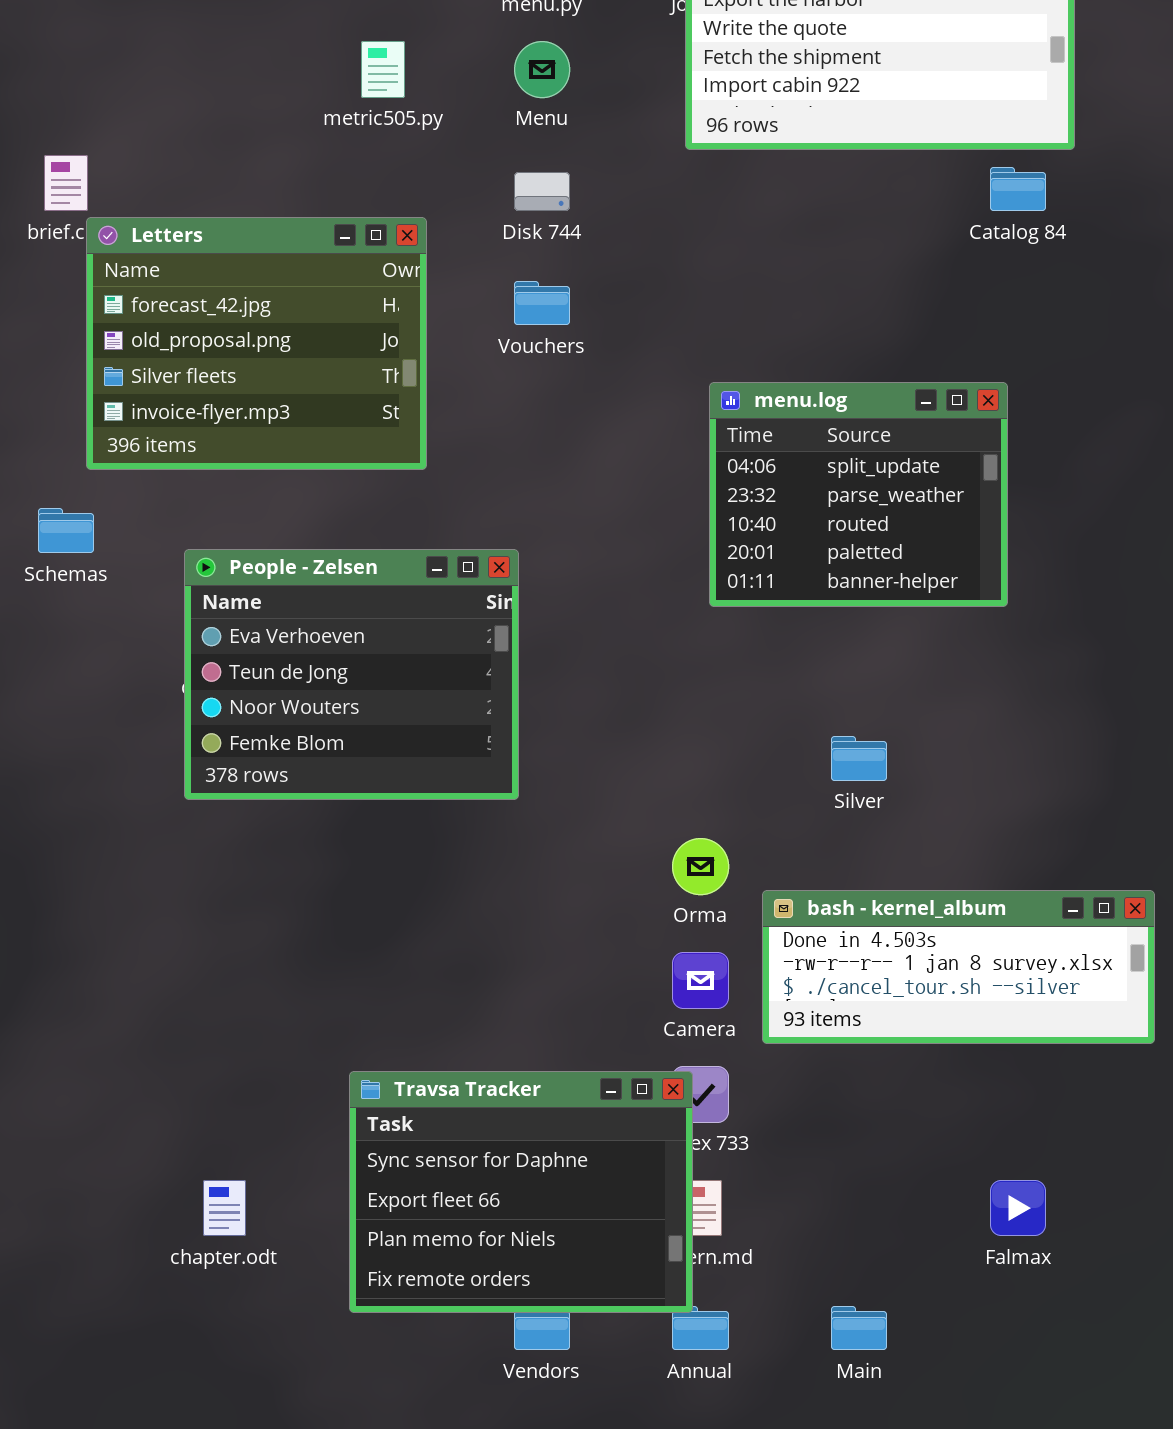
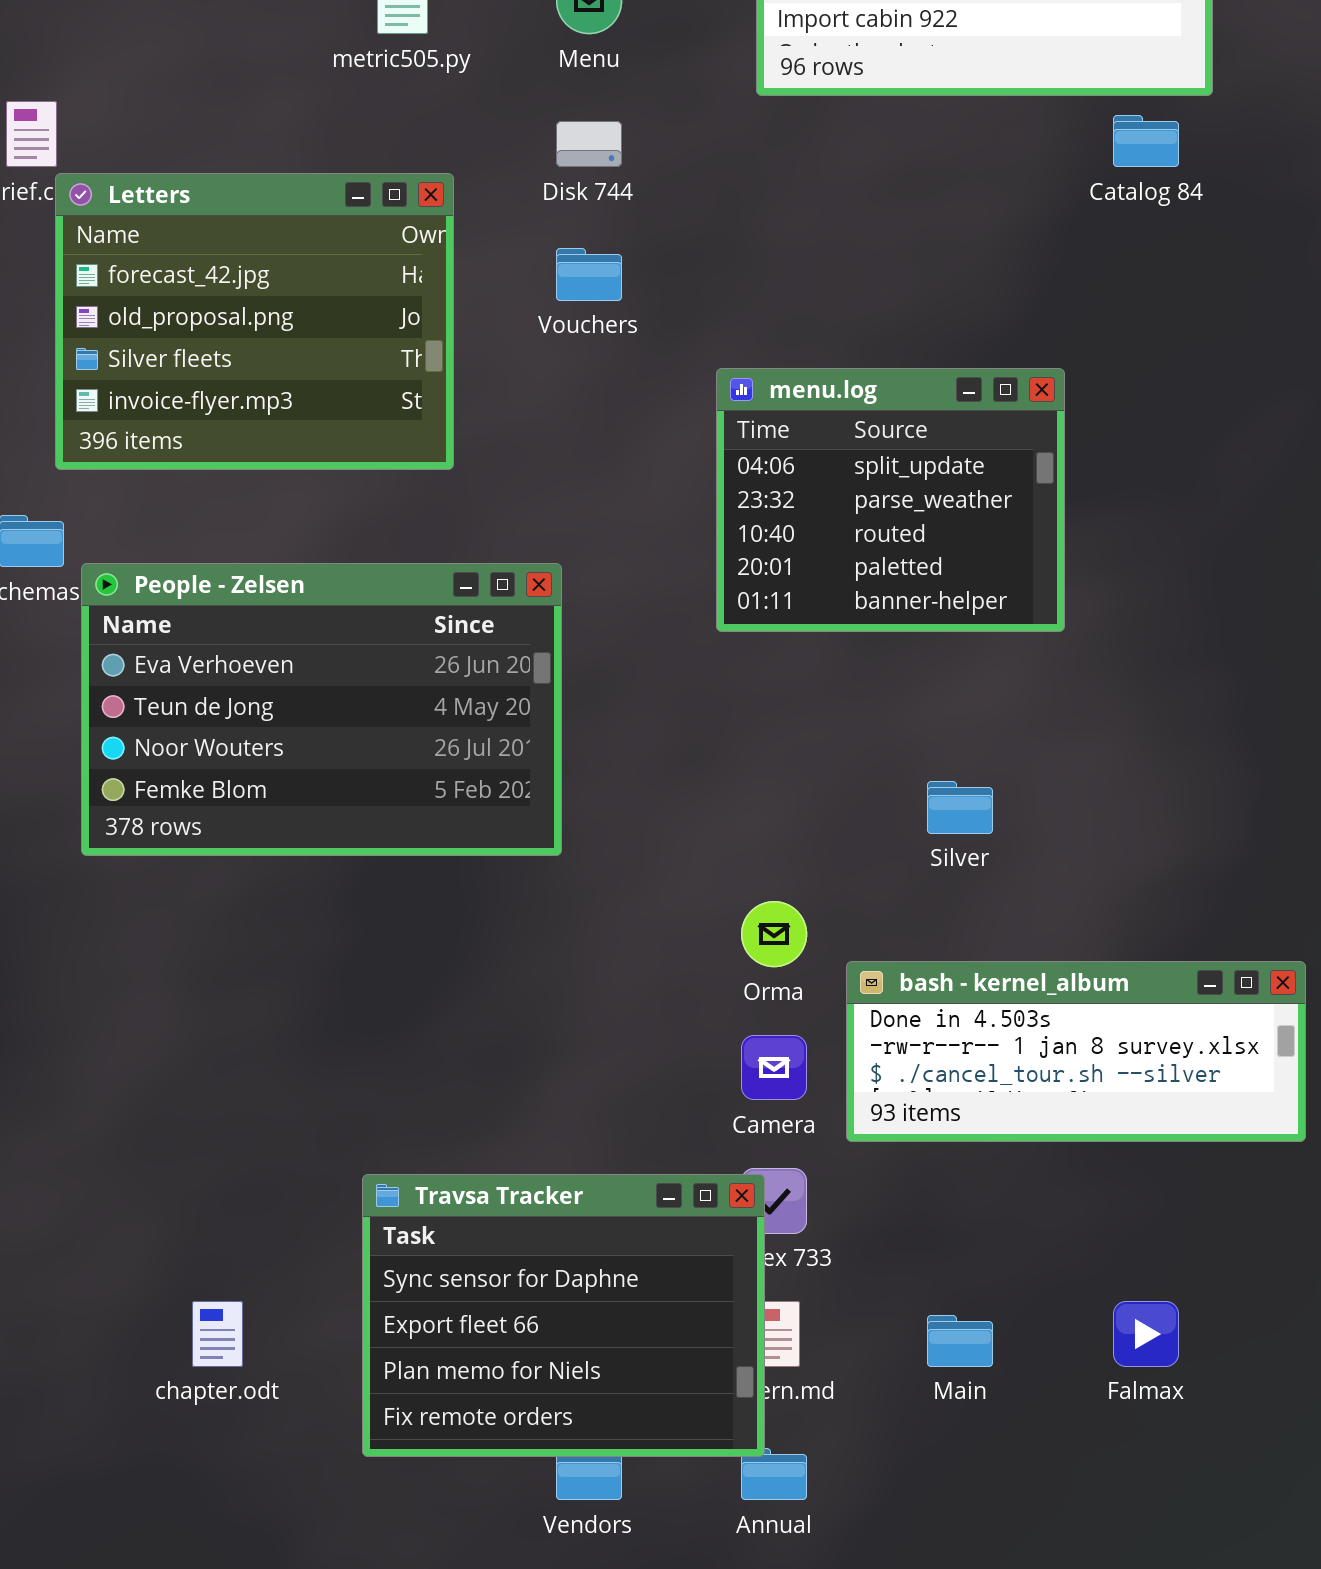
menu.log: [709,382,1008,607] -> [716,368,1065,632], moved
People - Zelsen: [184,549,519,800] -> [81,563,562,856], resized
Main: [831,1306,887,1350] -> [927,1315,993,1367], moved

